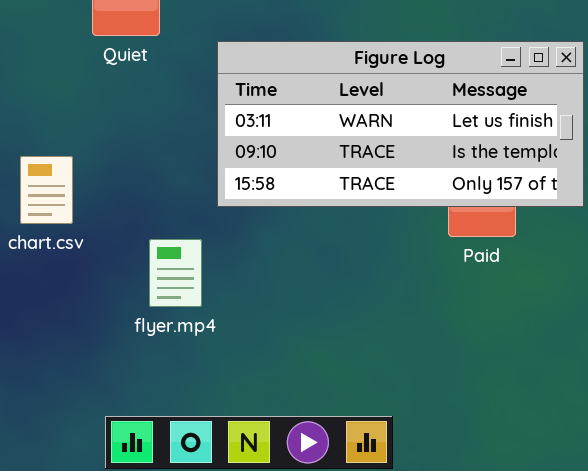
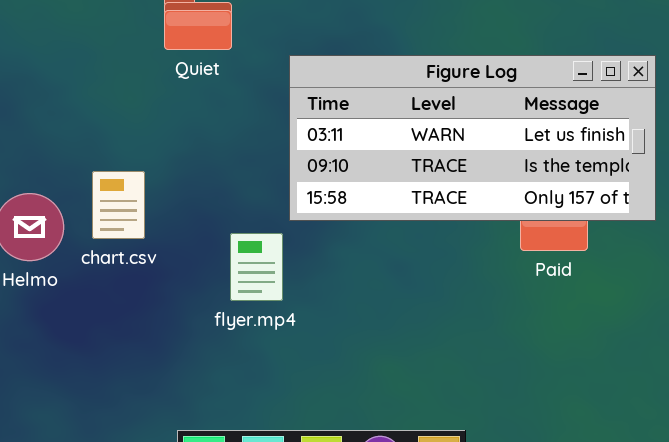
flyer.mp4: [149,239,202,307] -> [230,233,283,301], moved

